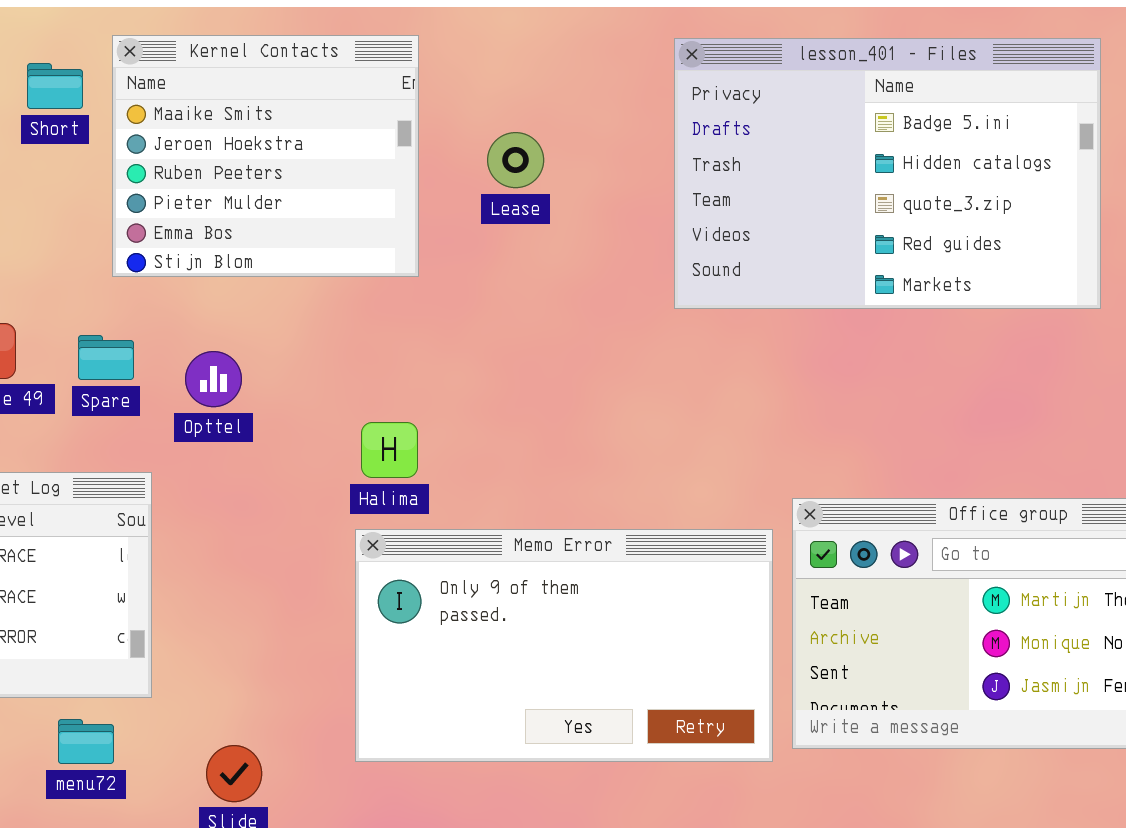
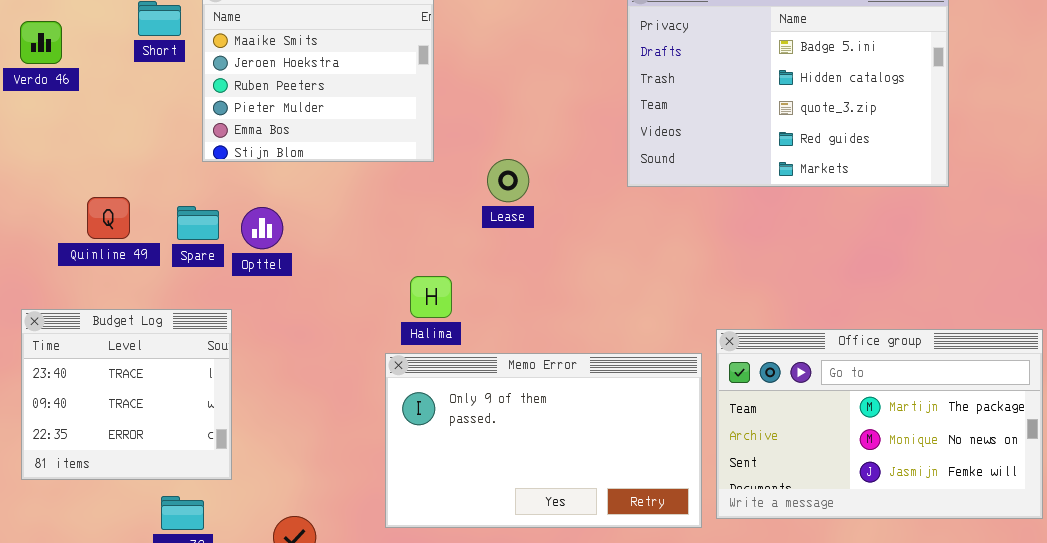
Lease: [487,132,544,188] -> [487,159,529,202], moved
Opttel: [185,351,242,407] -> [241,207,283,249], moved
Halima: [361,422,418,478] -> [410,276,452,318], moved

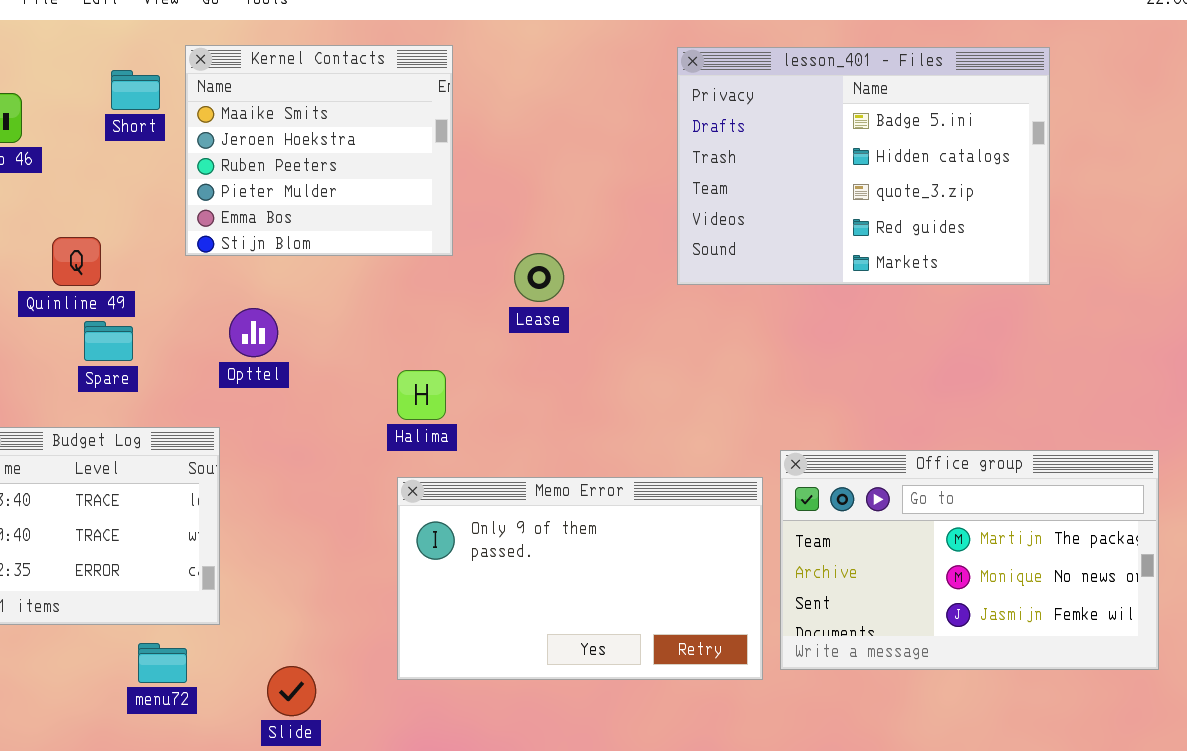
Quinline 49: [87,197,130,239] -> [52,237,101,286], moved
Spare: [177,206,219,240] -> [84,321,133,361], moved
Halima: [410,276,452,318] -> [397,370,446,420], moved

